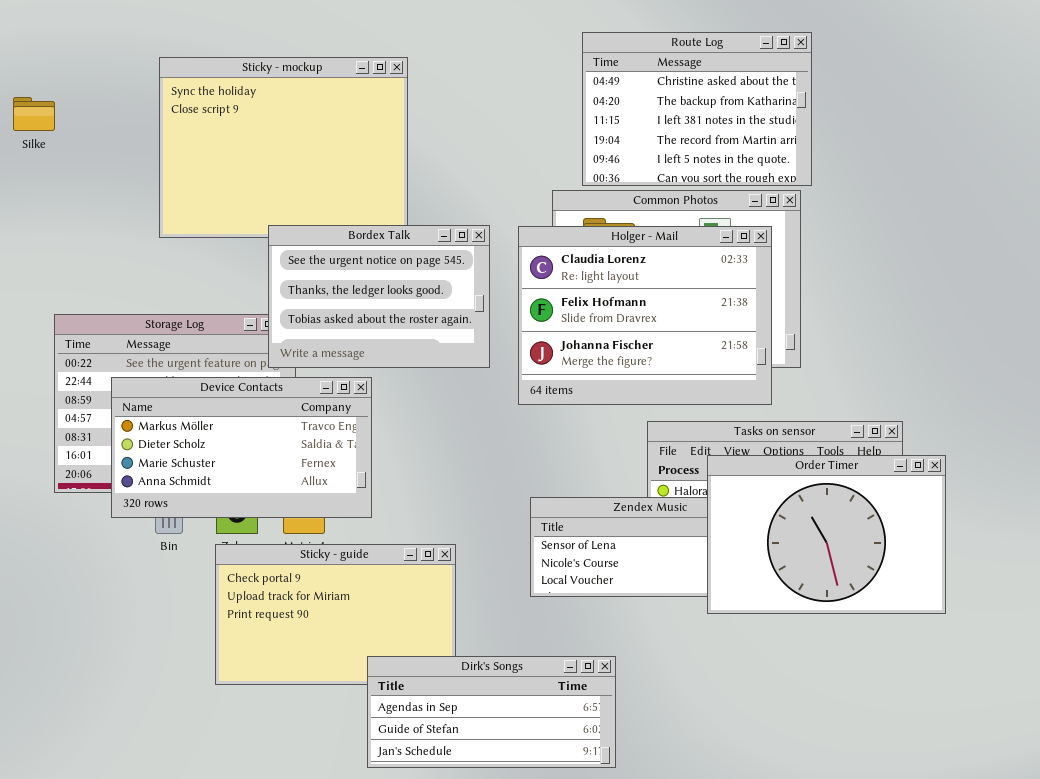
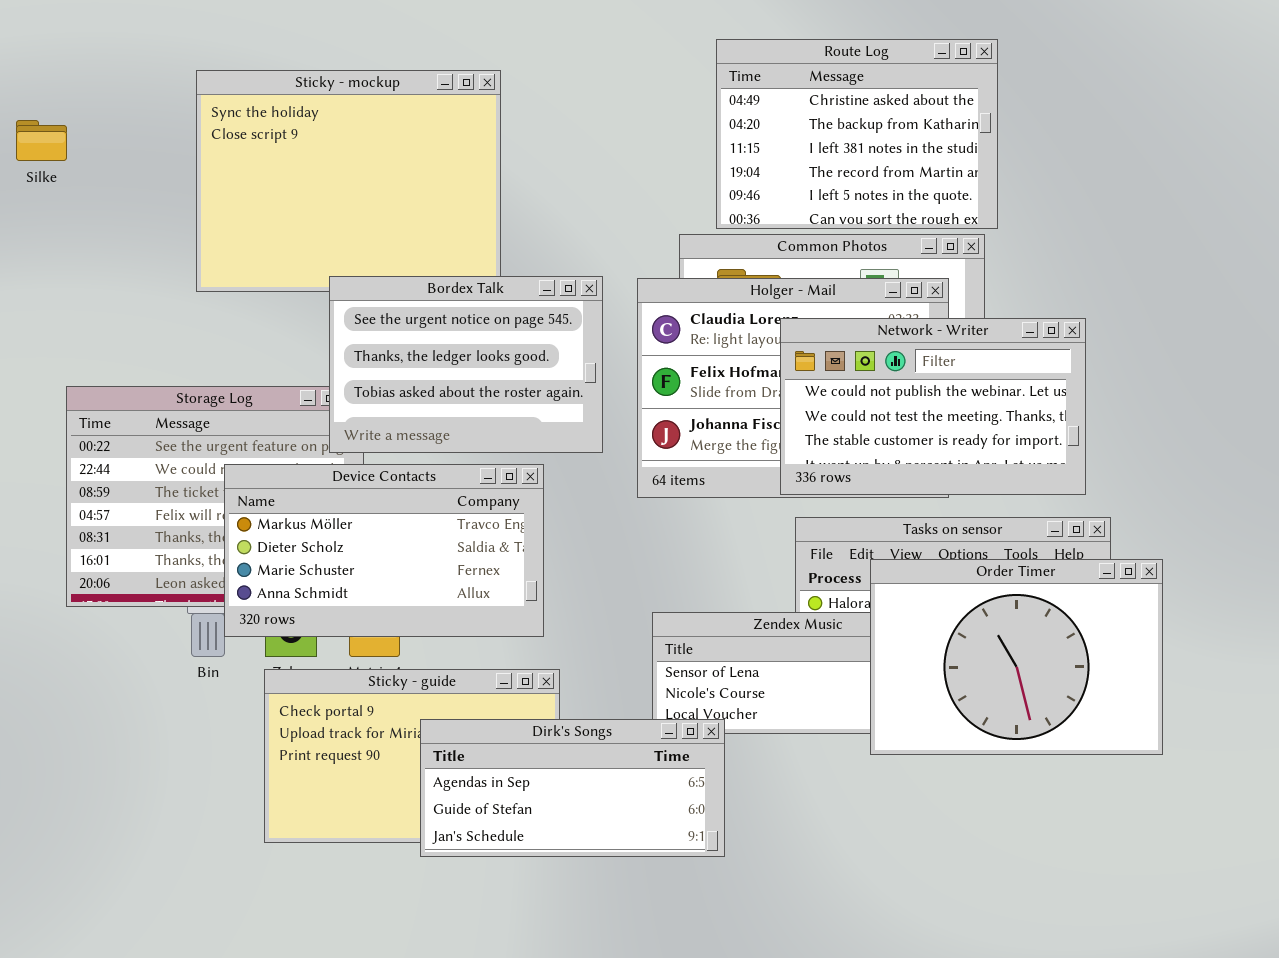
Network - Writer: none -> [780,318,1086,495], opened
Device Contacts: [111,377,372,518] -> [224,464,544,637], moved
Dirk's Songs: [367,656,616,768] -> [420,719,725,857], moved

